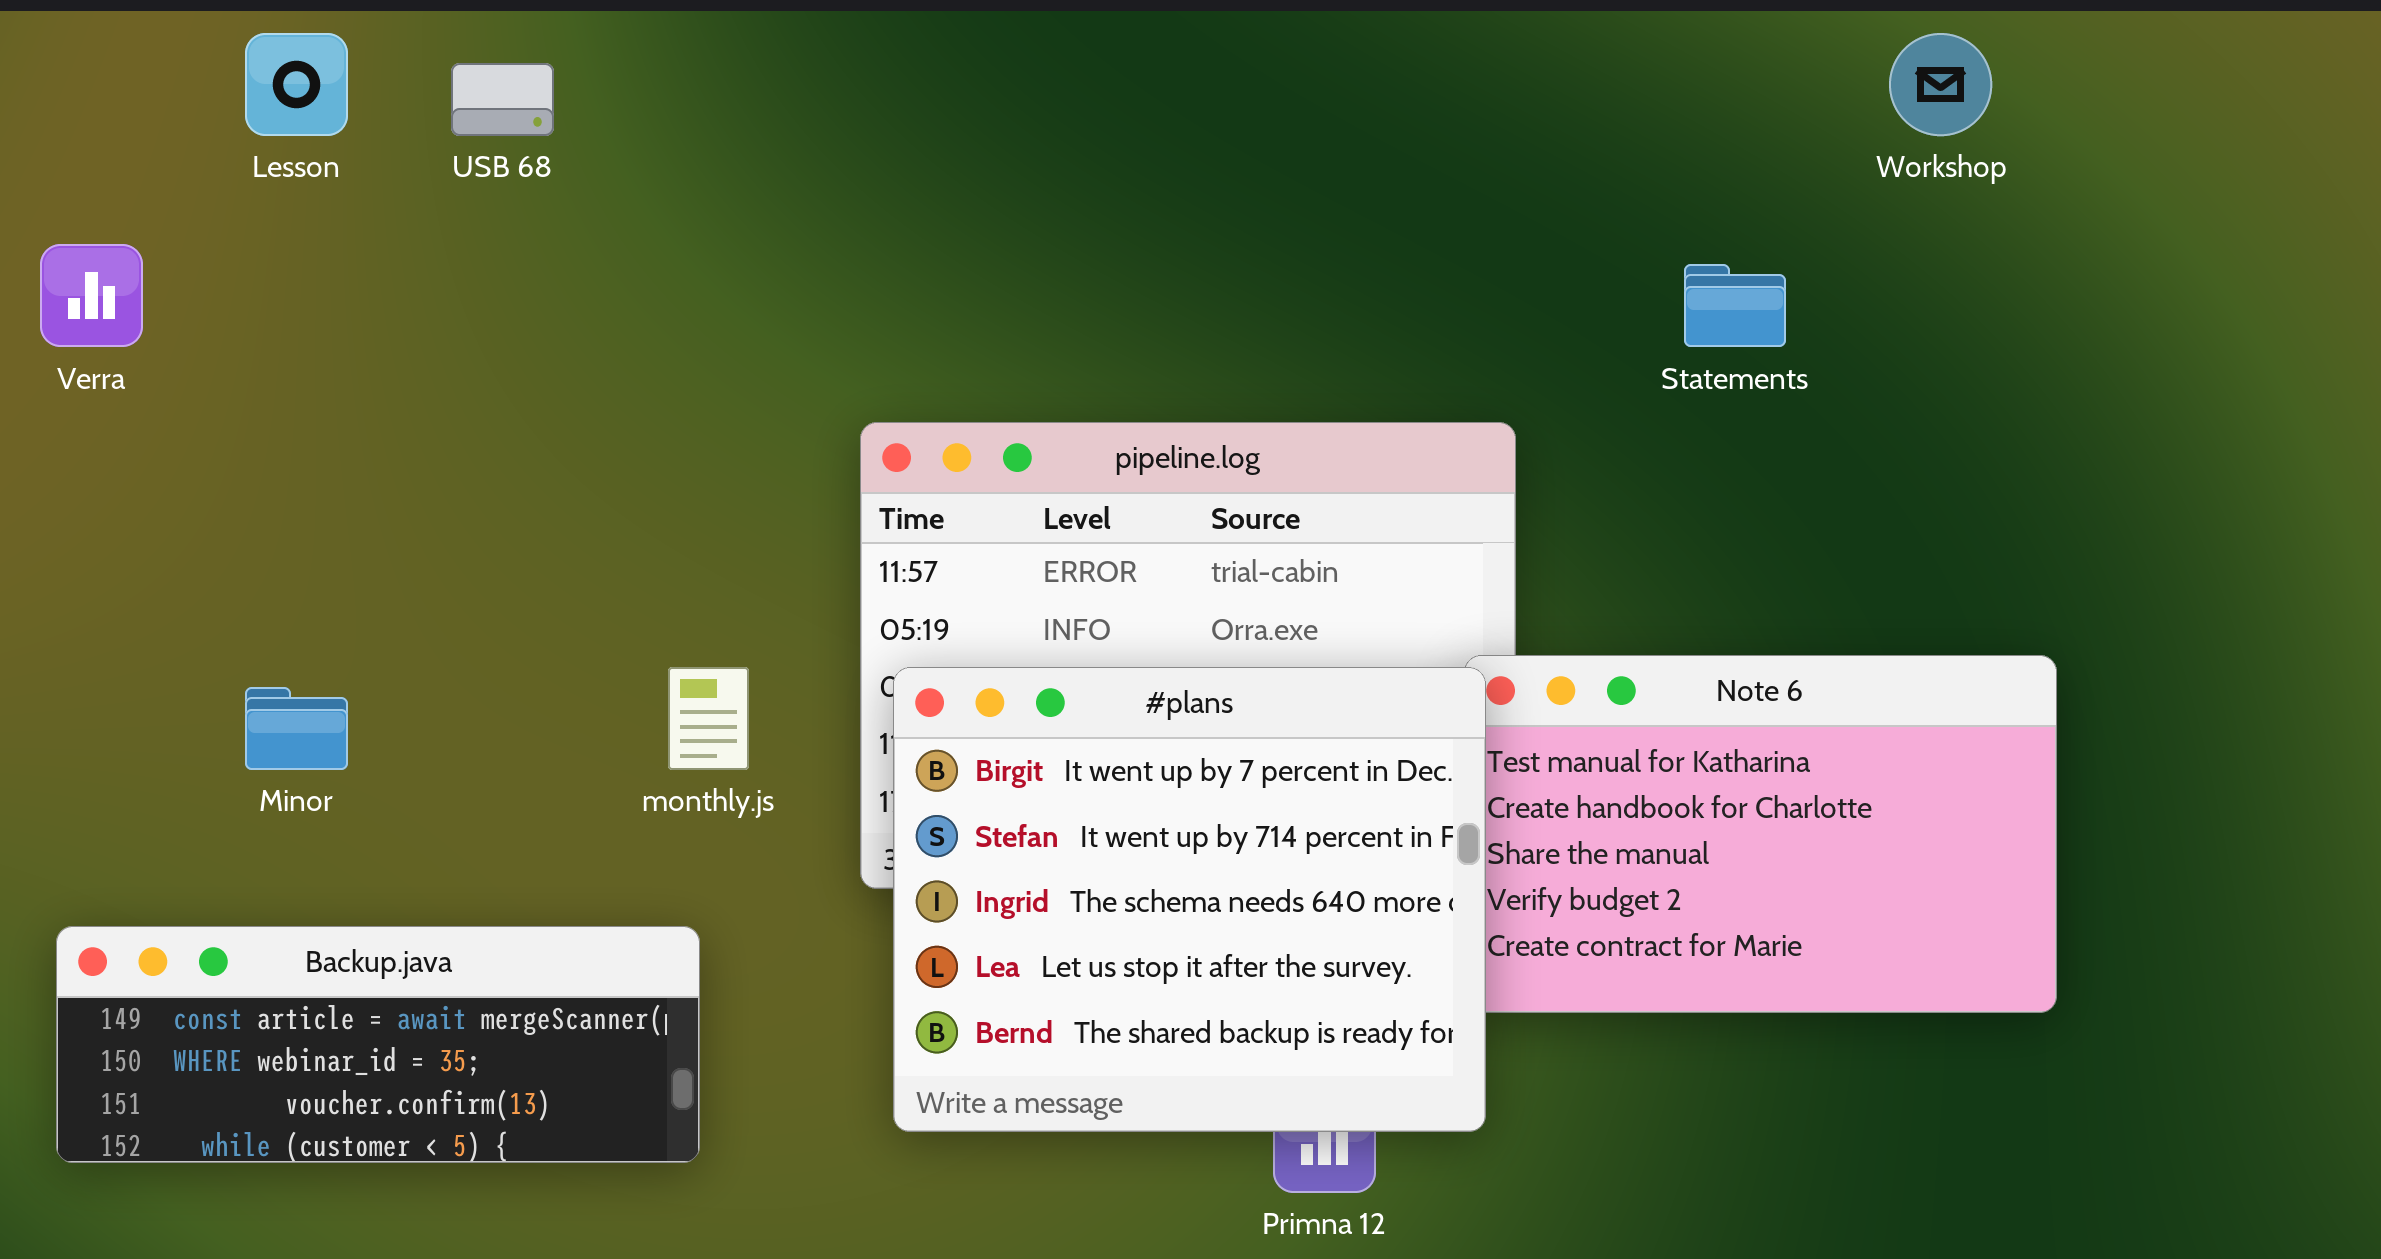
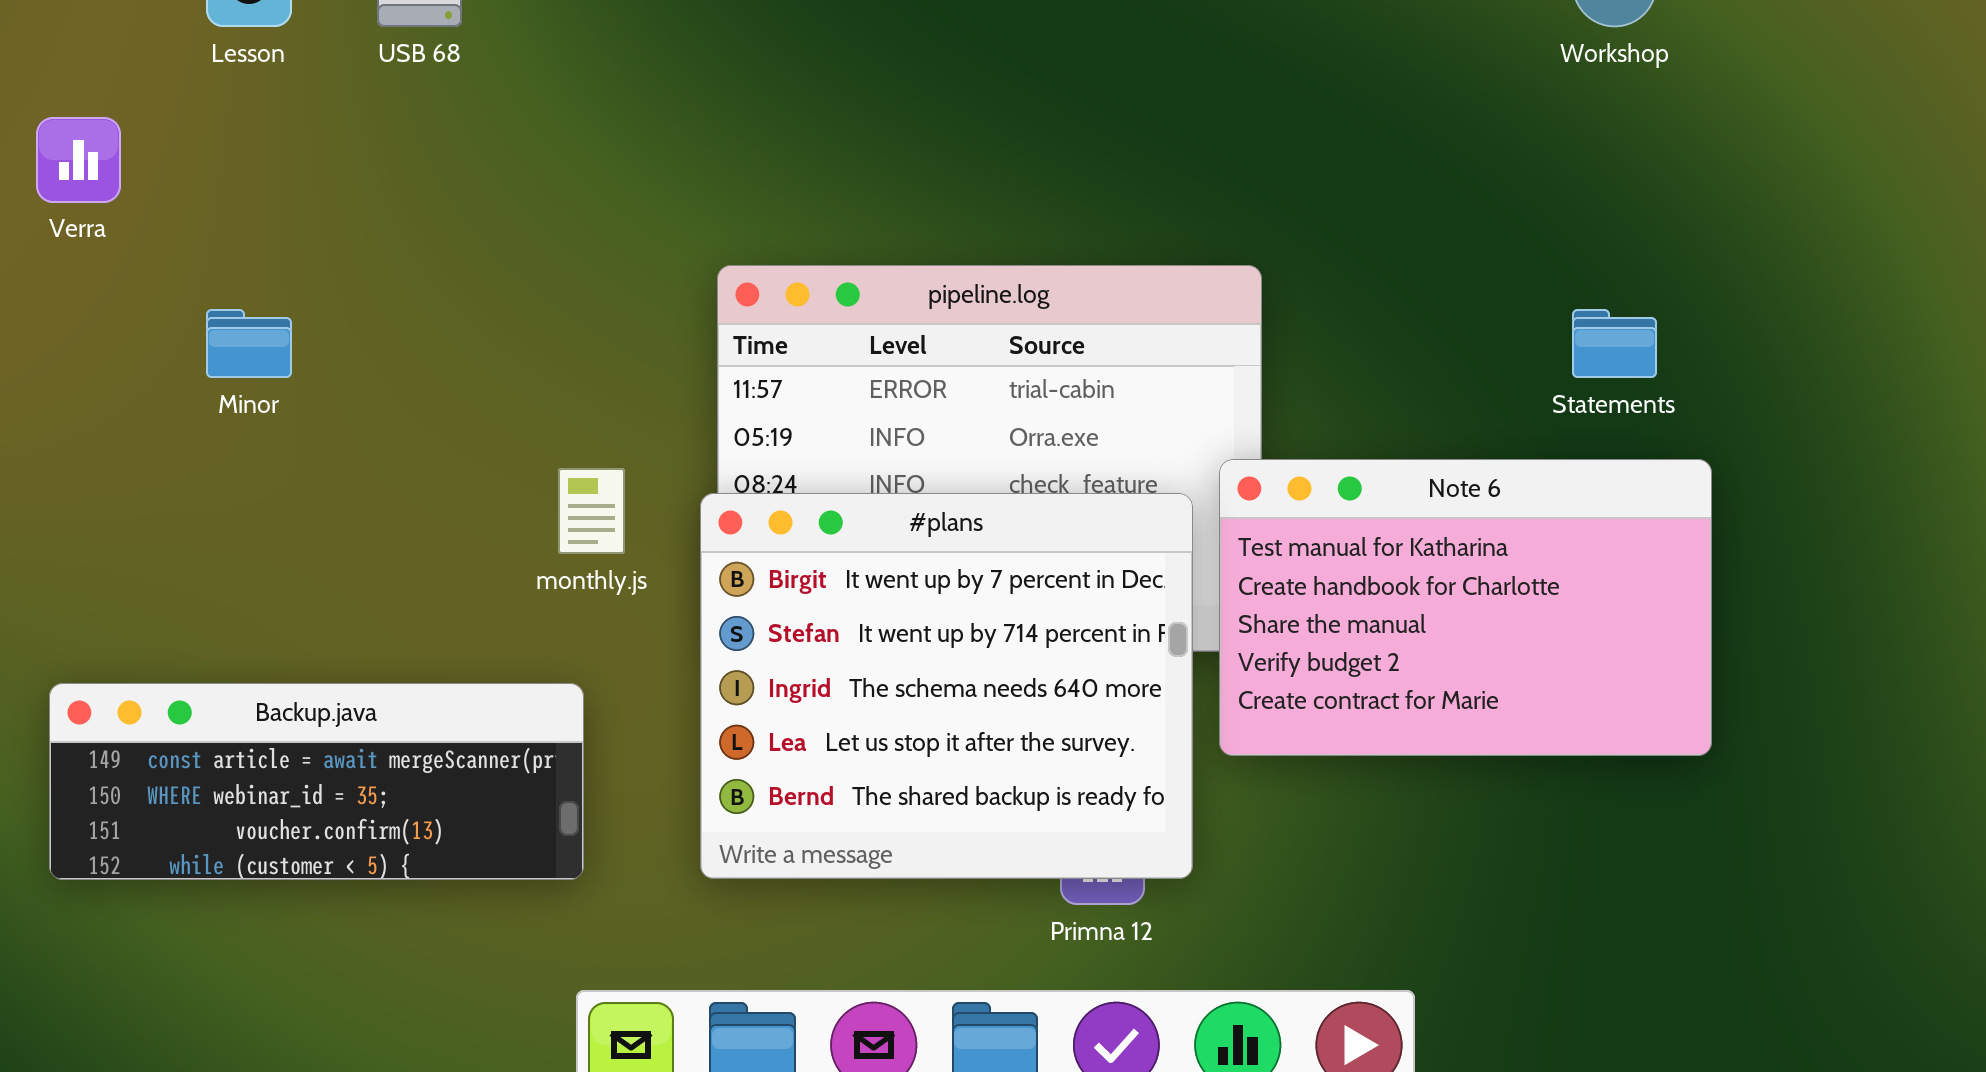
Statements: [1684,264,1786,347] -> [1572,309,1657,378], moved
#plans: [893,667,1486,1132] -> [700,493,1193,879], moved
Minor: [245,687,348,770] -> [206,309,292,378], moved

